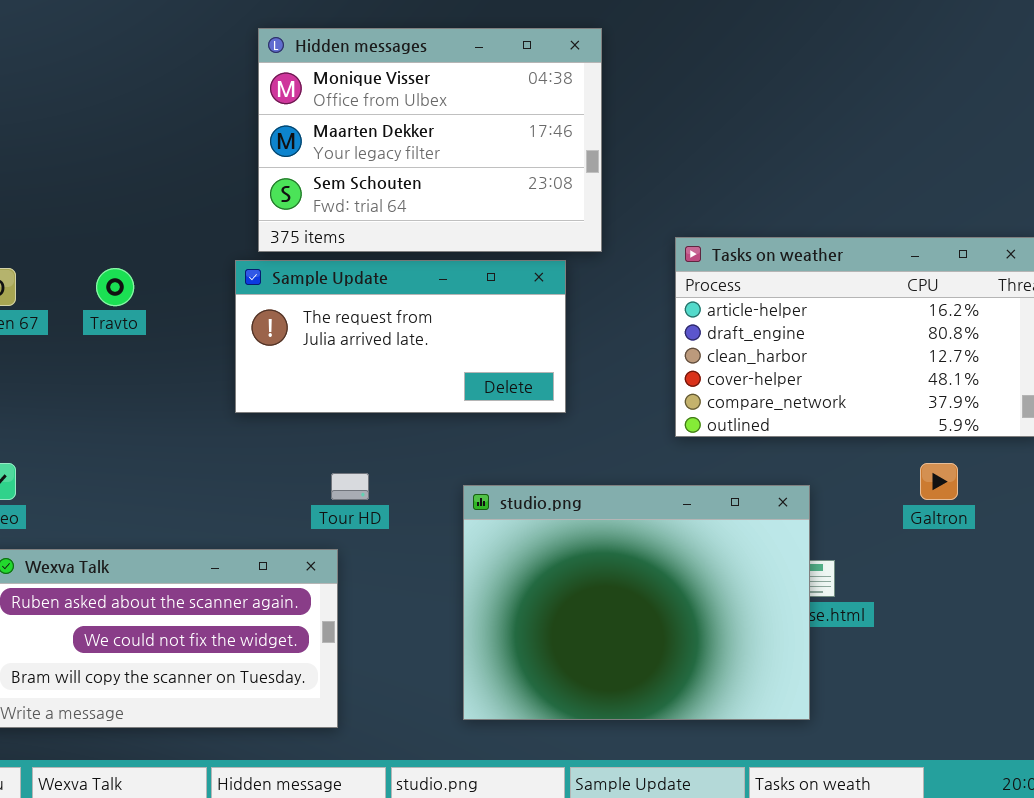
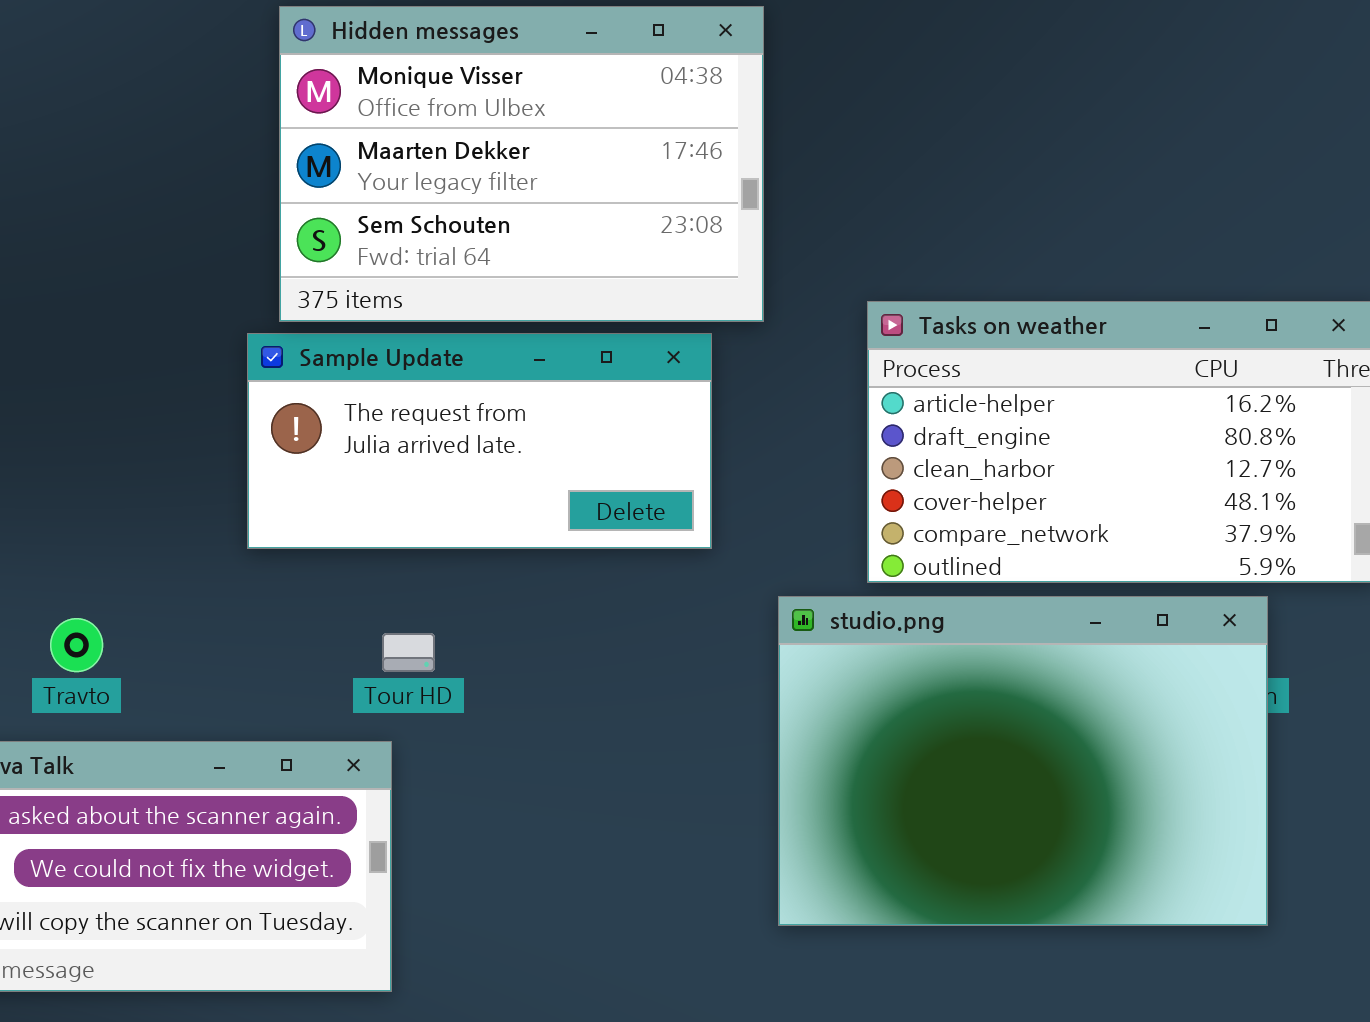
Travto: [96,268,134,306] -> [50,618,103,672], moved
studio.png: [463,485,810,720] -> [778,596,1268,926], moved

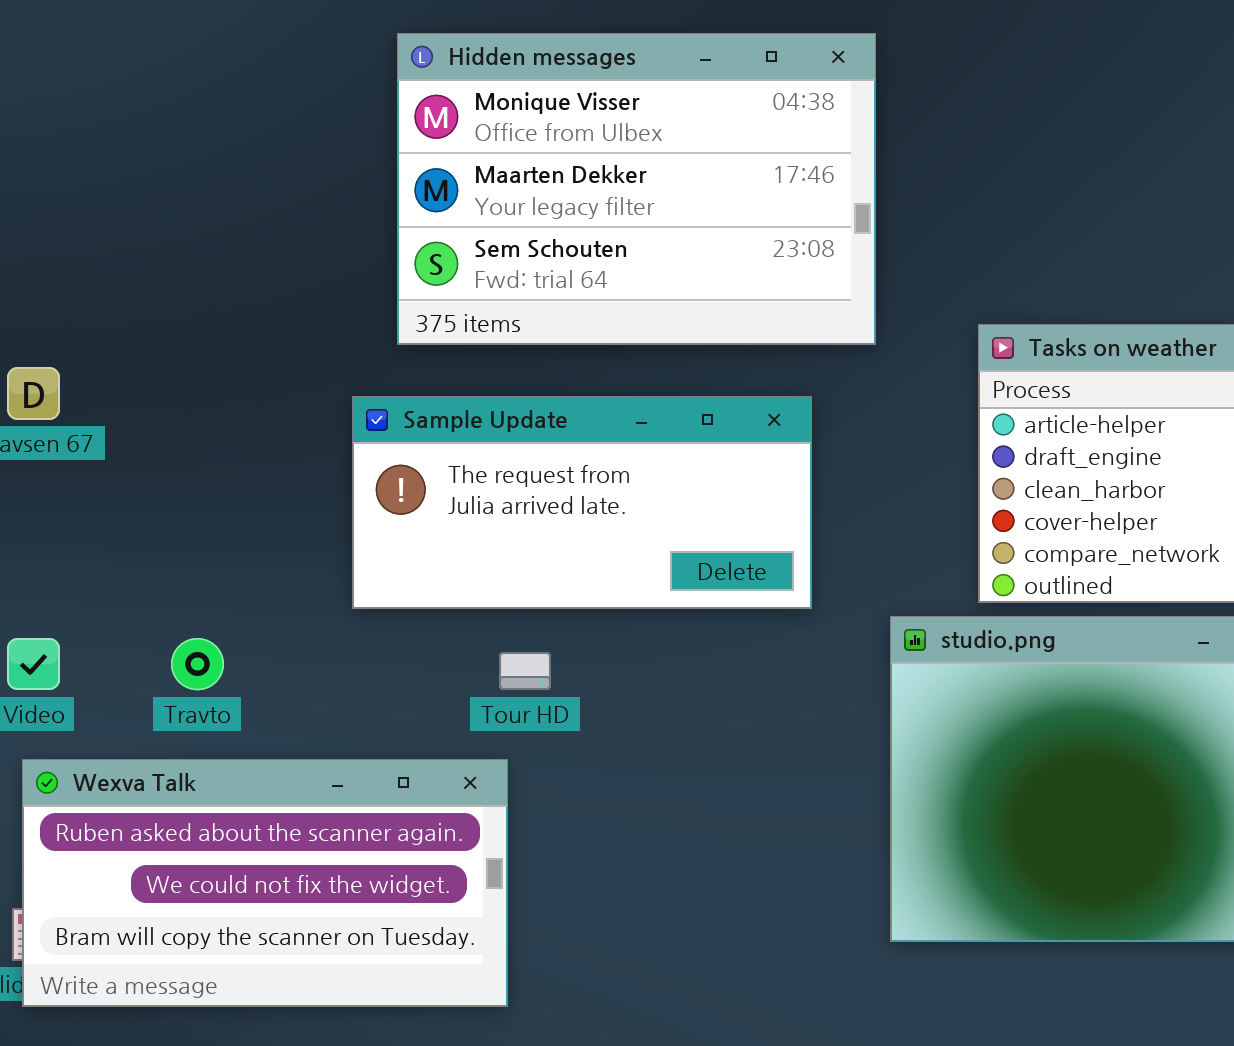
Sample Update: [247,333,712,549] -> [352,396,812,609], moved

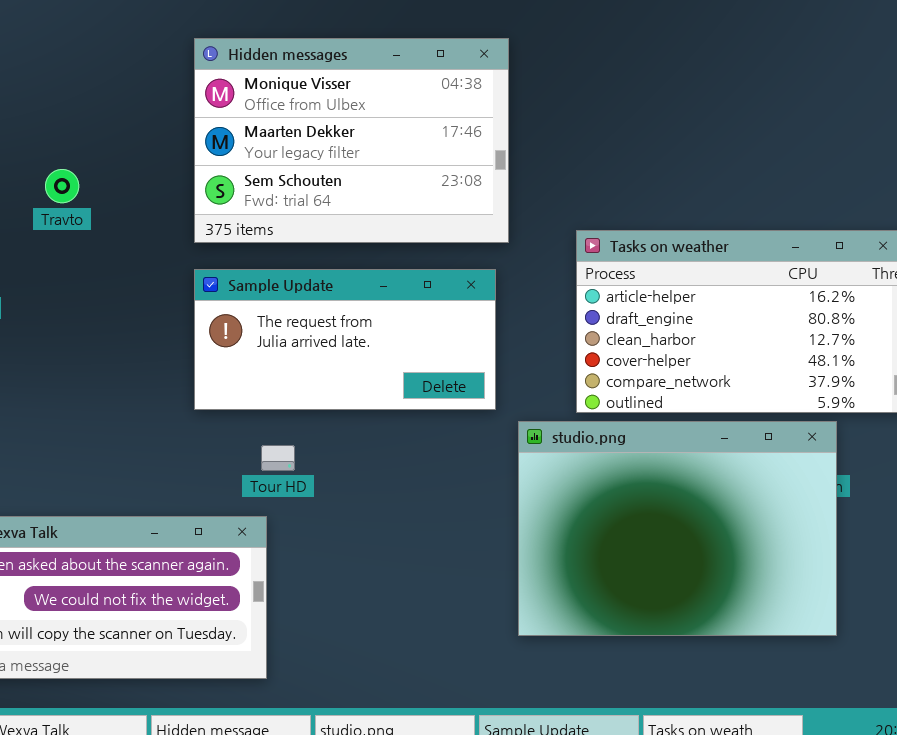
Sample Update: [352,396,812,609] -> [194,269,496,410], moved
Travto: [171,638,224,690] -> [45,169,79,203], moved

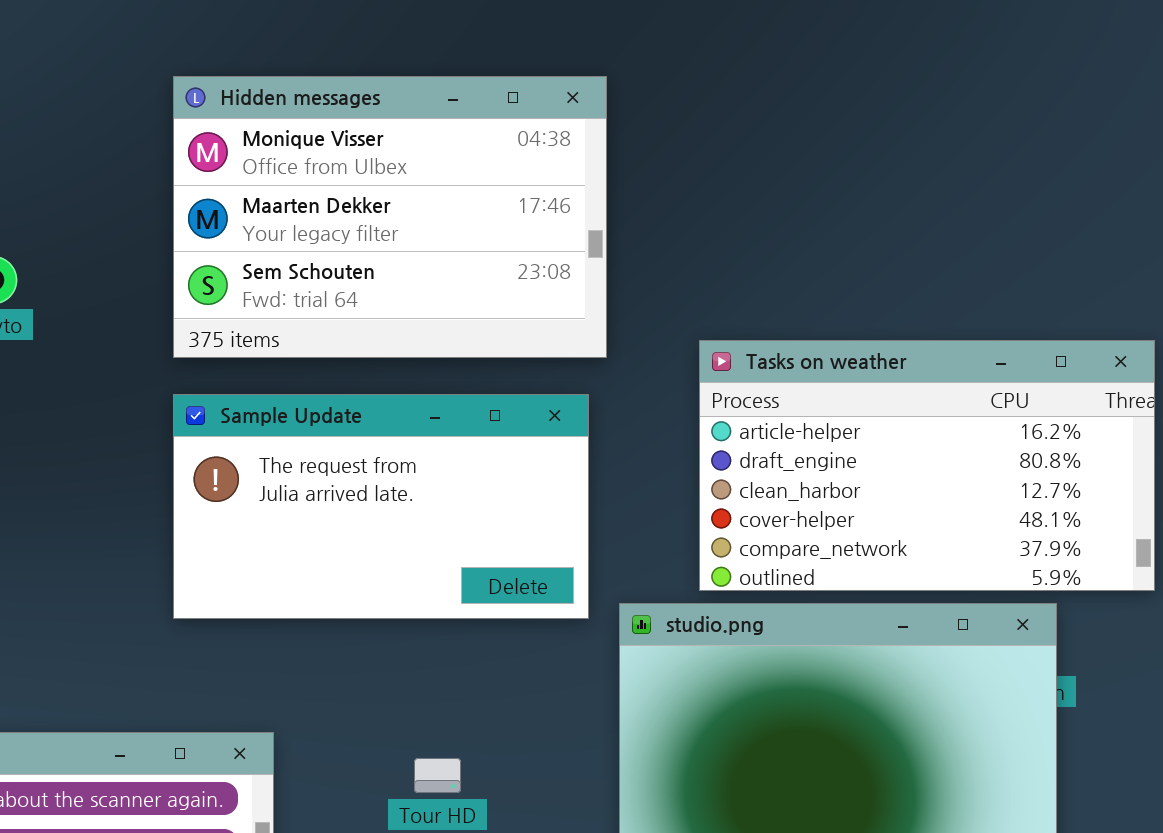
Sample Update: [194,269,496,410] -> [173,394,589,619], resized
Tour HD: [261,445,295,471] -> [414,758,461,793], moved

